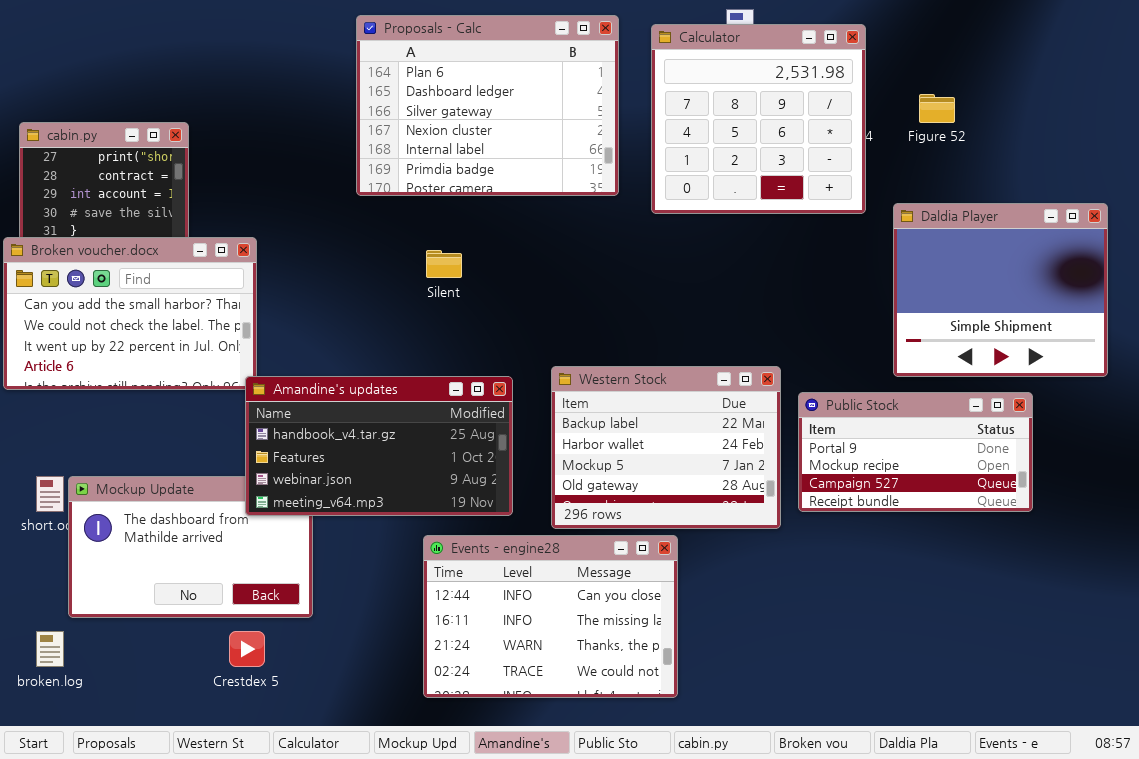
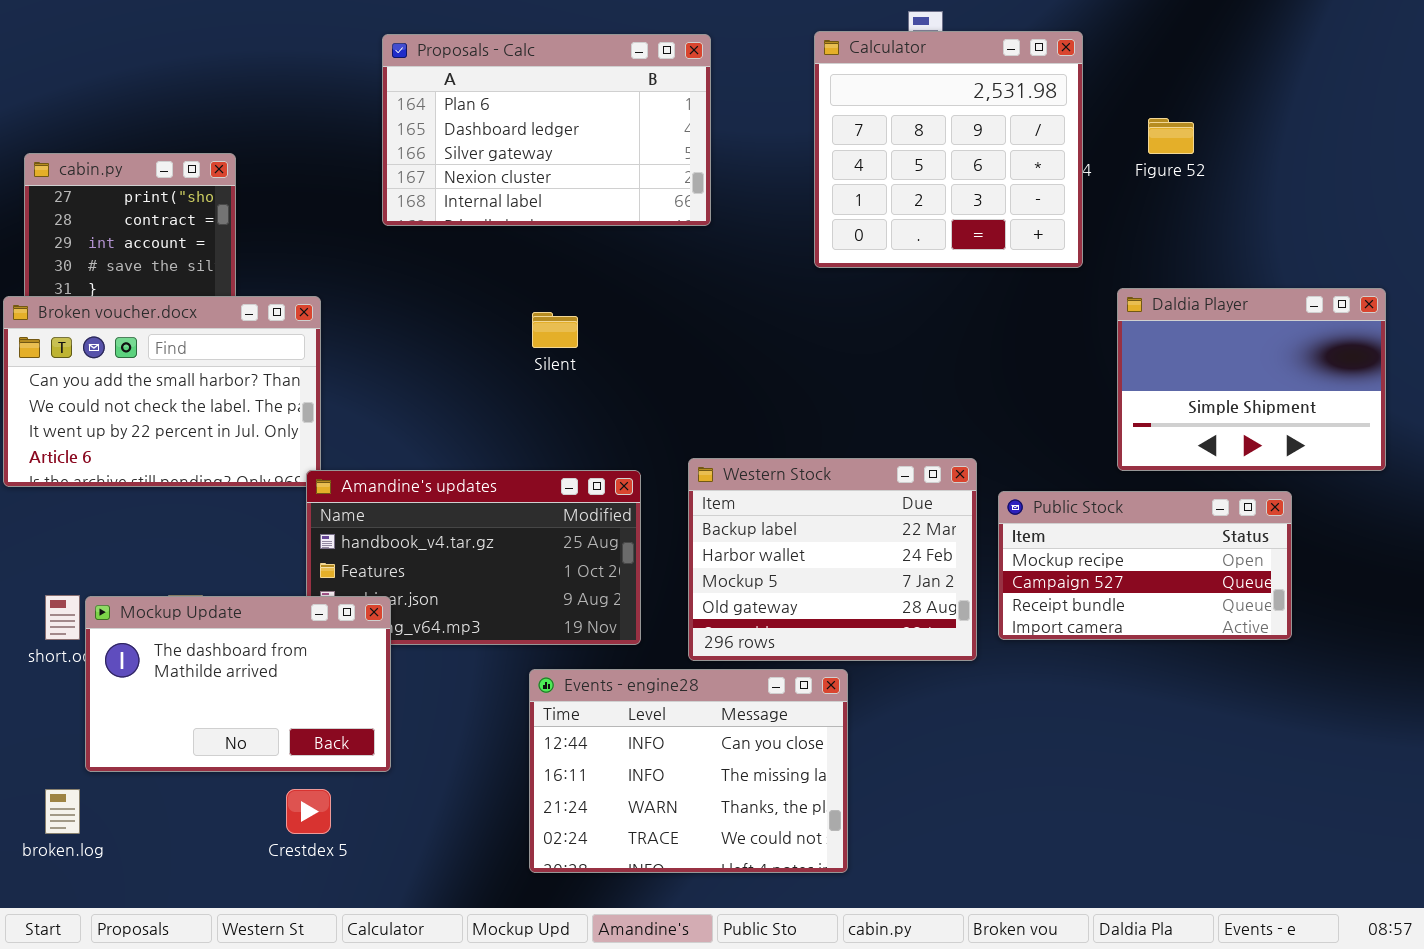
Proposals - Calc: [356,15,619,196] -> [382,34,711,226], moved, resized
Daldia Player: [893,203,1108,377] -> [1117,288,1386,471], resized
Public Stock: [798,392,1033,512] -> [998,491,1292,640], scrolled down 1 row
Mockup Update: [68,476,313,618] -> [85,596,391,772], raised

